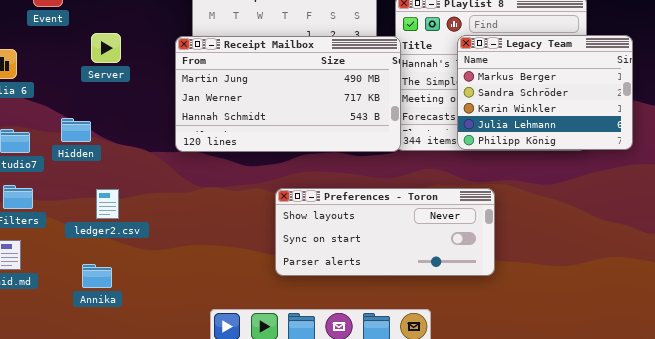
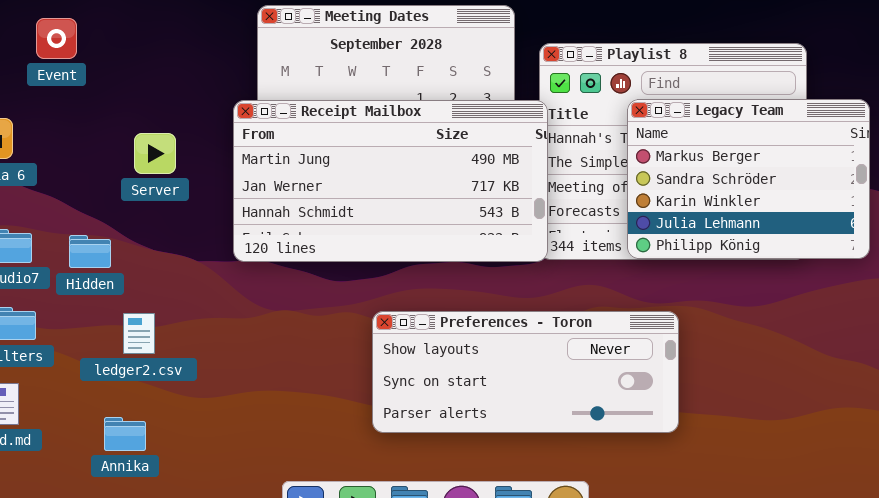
Server: [91,33,121,63] -> [134,133,176,174], moved
Hidden: [61,118,91,142] -> [69,235,111,268], moved

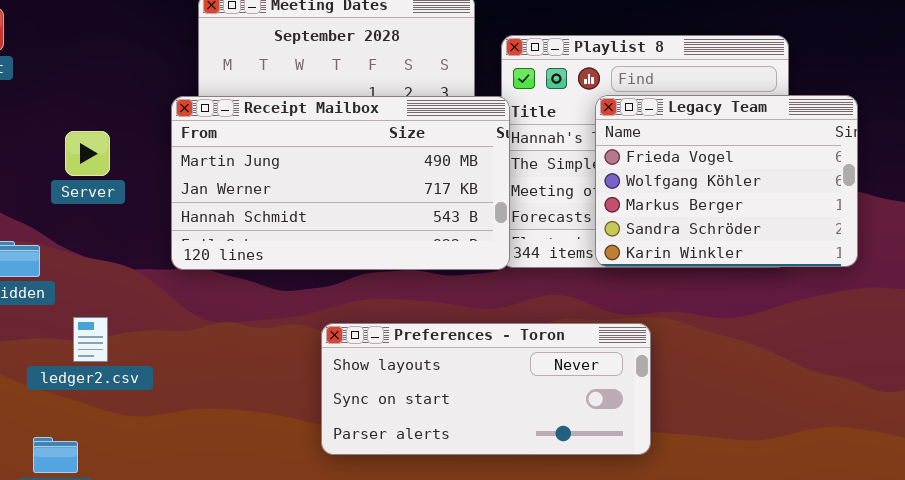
Legacy Team: [627,99,870,259] -> [595,95,858,267], scrolled up 2 rows
ledger2.csv: [123,313,155,354] -> [73,317,108,362], moved

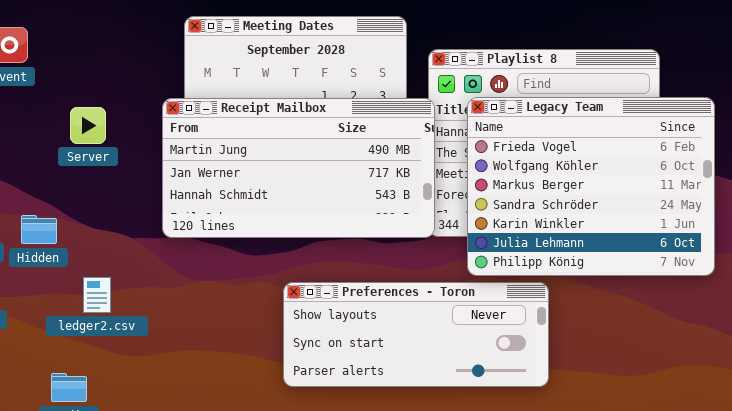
Legacy Team: [595,95,858,267] -> [467,97,715,276], resized
Server: [65,131,110,176] -> [70,107,106,144], moved

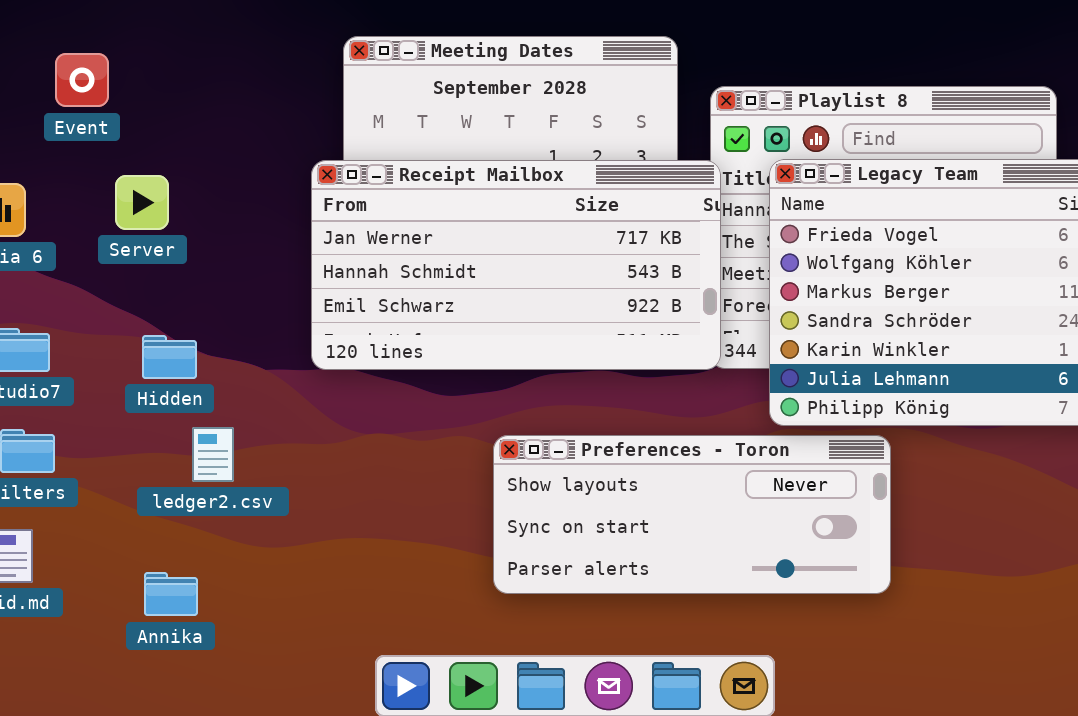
Receipt Mailbox: [162,98,435,238] -> [311,160,721,370], scrolled down 1 row
Server: [70,107,106,144] -> [115,175,169,230], moved
Hidden: [21,215,57,244] -> [142,335,197,379], moved

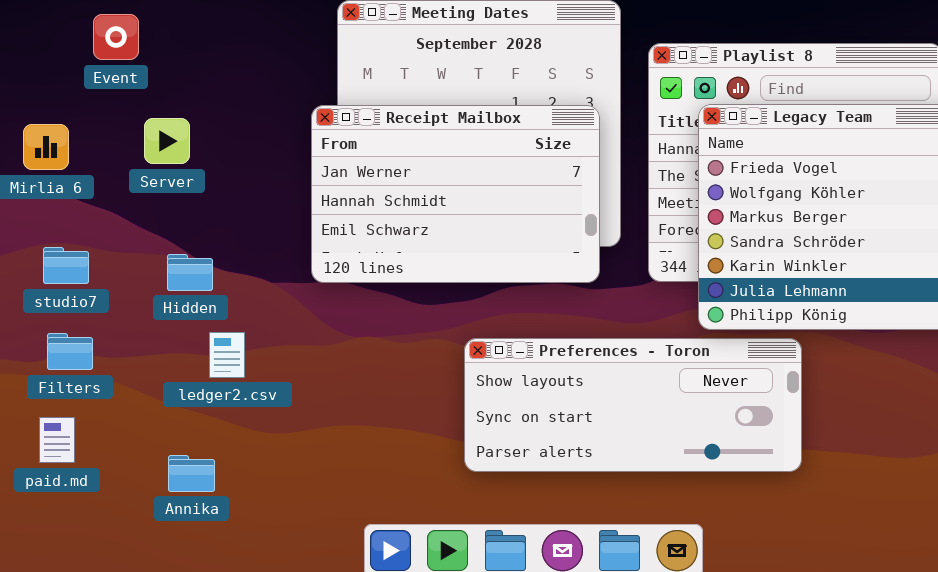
Receipt Mailbox: [311,160,721,370] -> [311,105,600,283], resized

